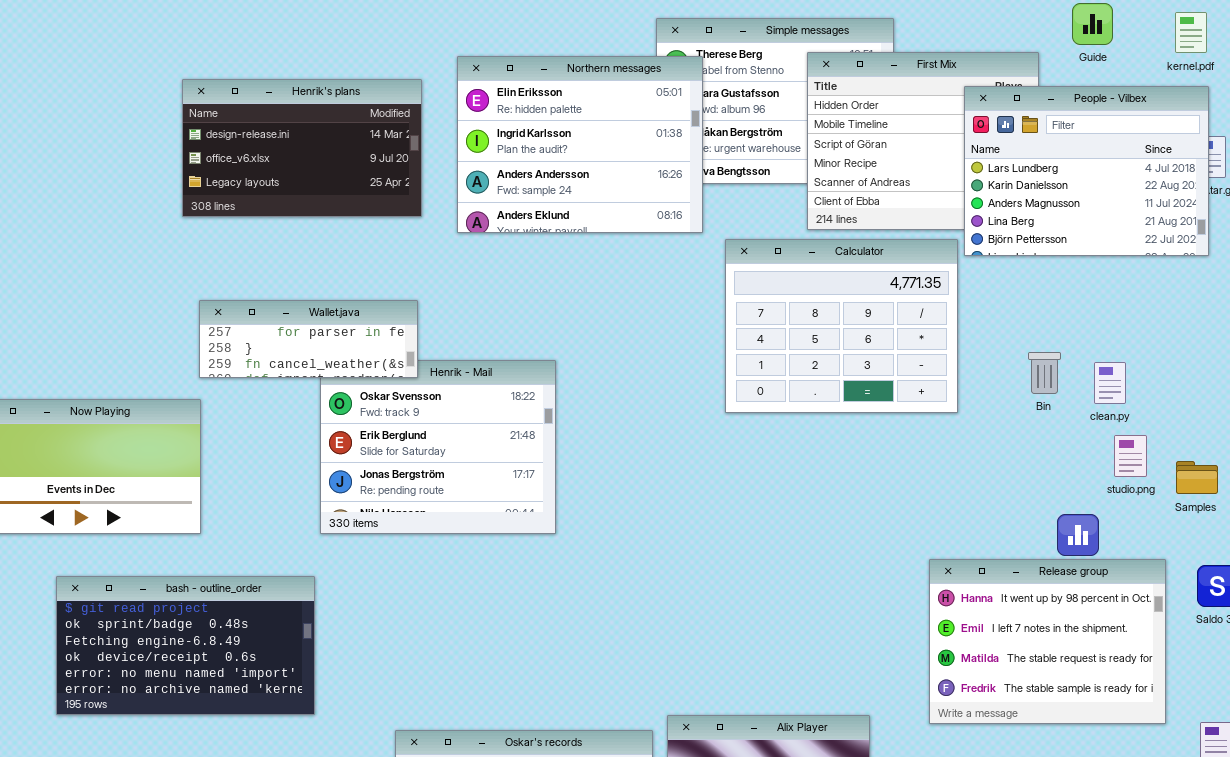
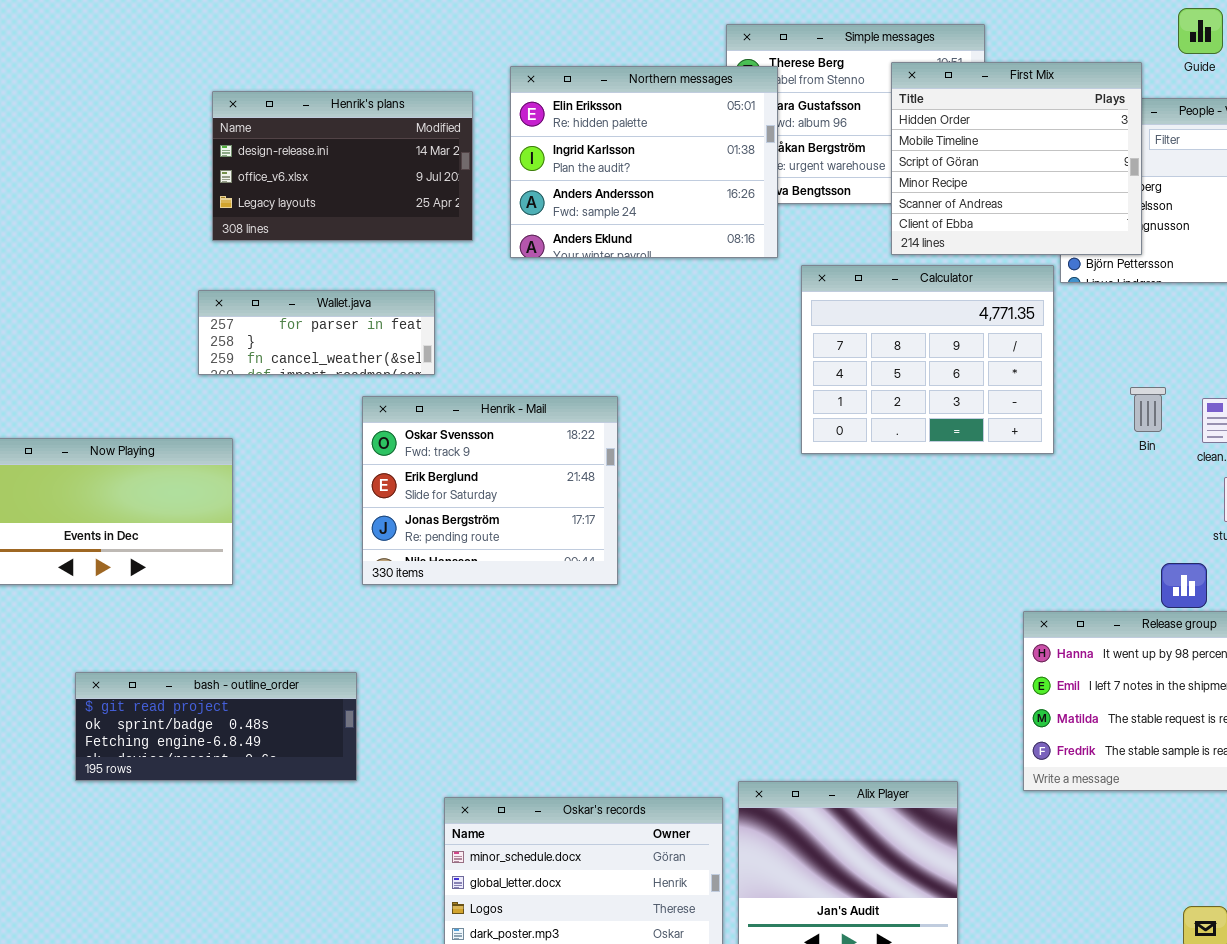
First Mix: [807,52,1039,230] -> [891,62,1142,255], raised
Wallet.java: [199,300,418,378] -> [198,290,435,375], moved
bash - outline_order: [56,576,315,715] -> [75,672,357,781], resized

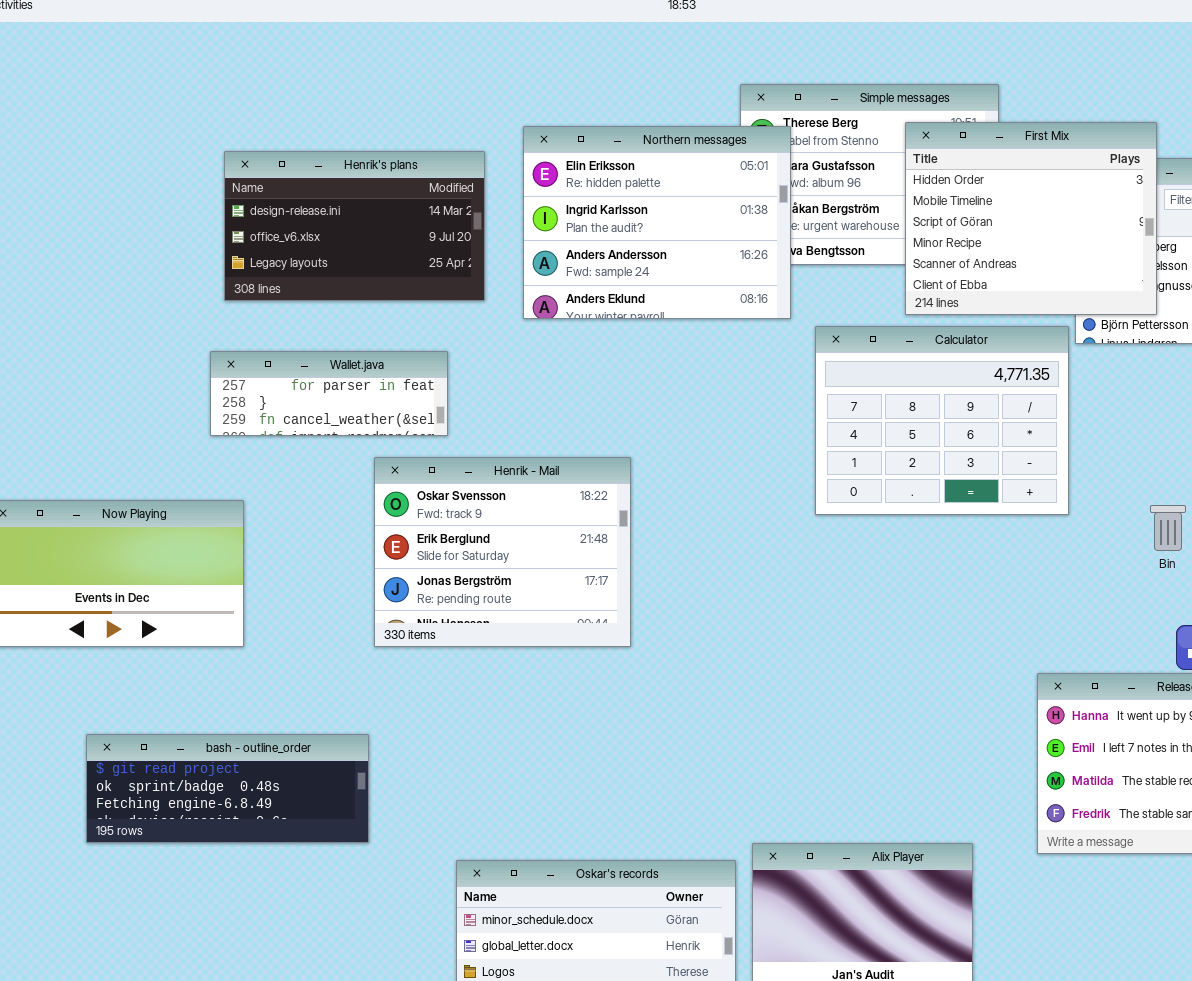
Bin: [1130,387,1166,432] -> [1150,505,1186,551], moved

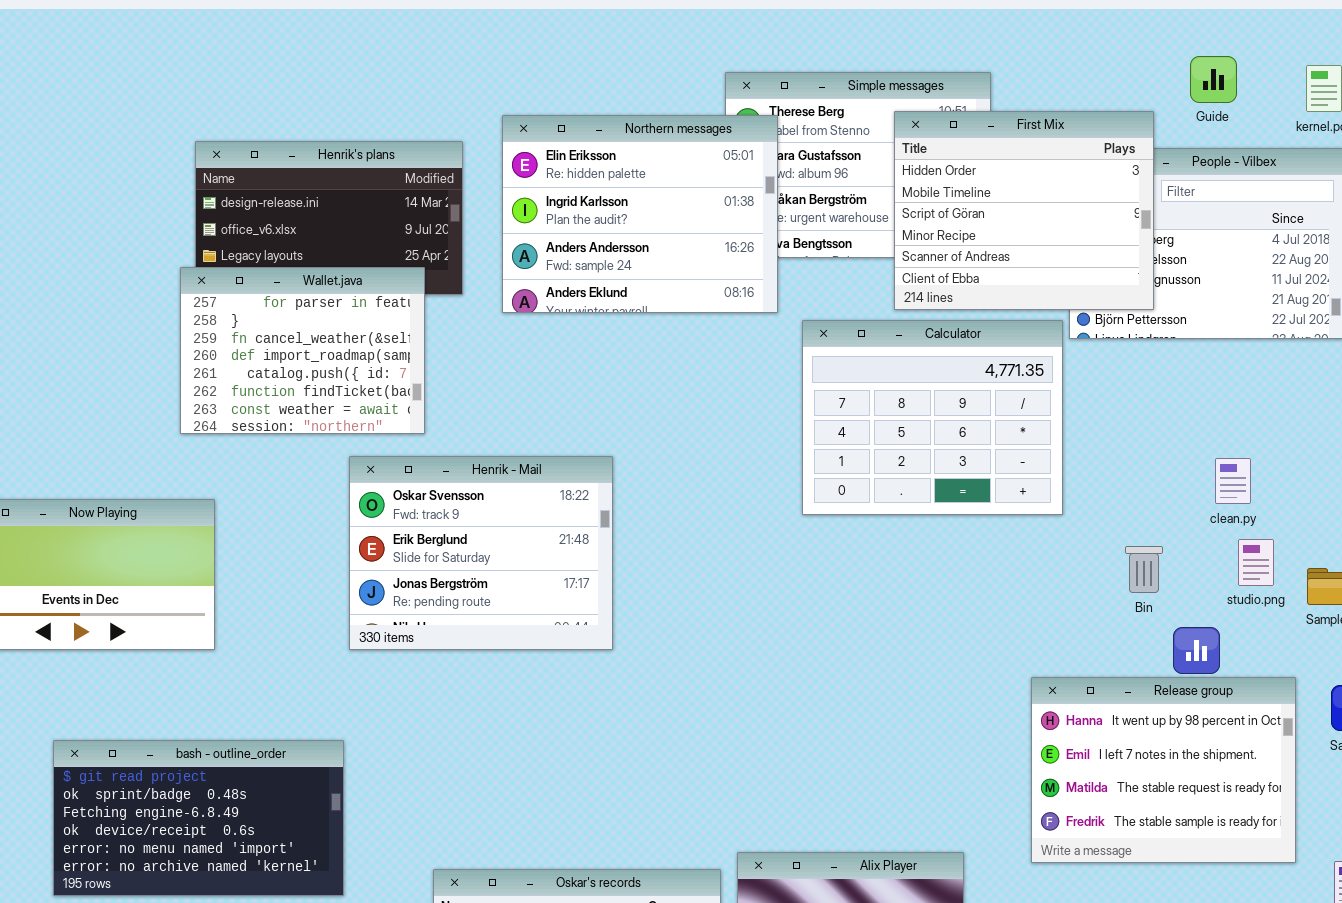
Wallet.java: [210,351,448,436] -> [180,267,425,434], resized
Bin: [1150,505,1186,551] -> [1125,546,1163,593], moved
bash - outline_order: [86,734,369,843] -> [53,740,344,896], resized

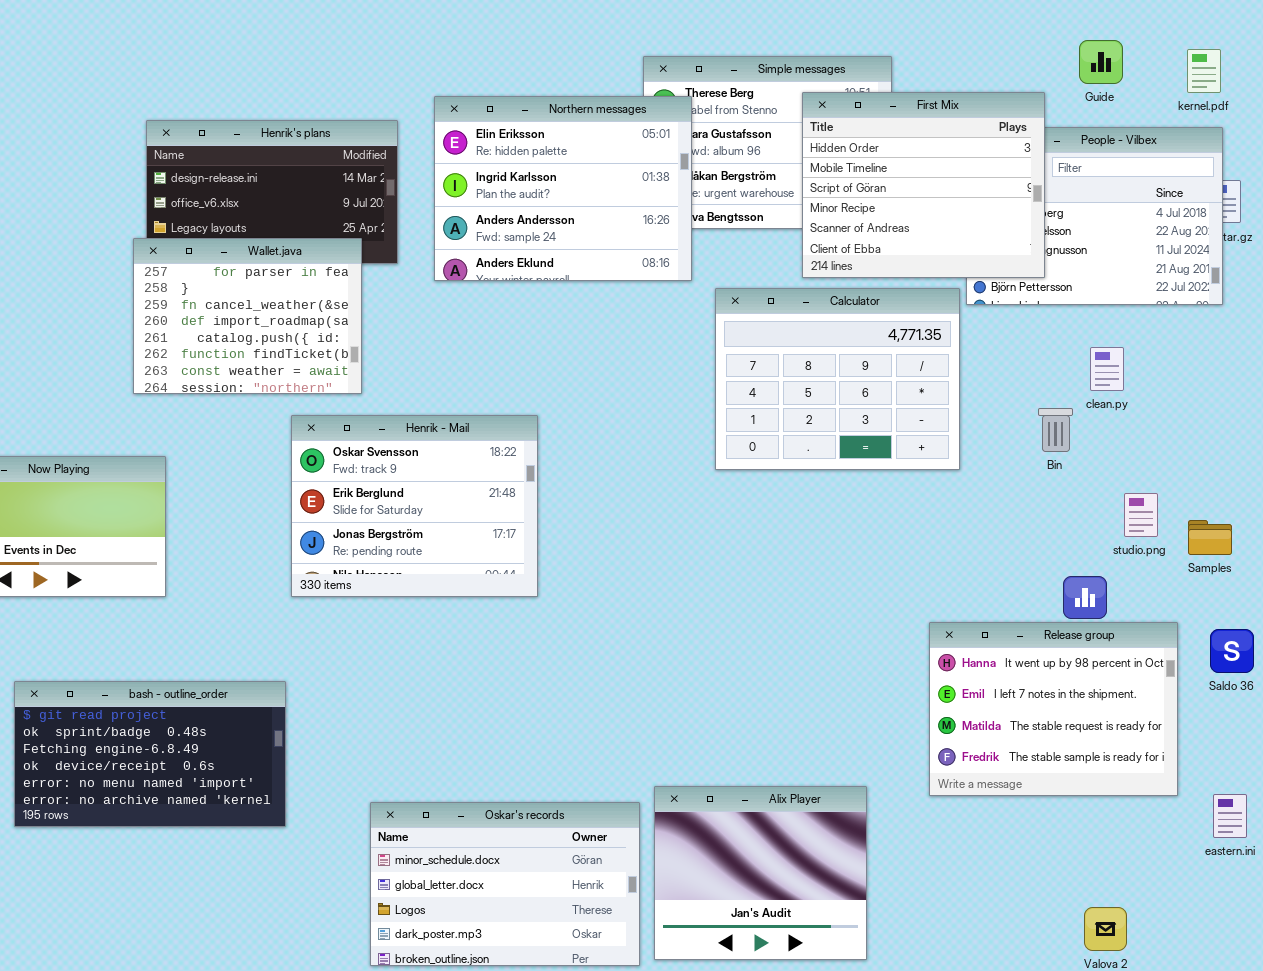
clean.py: [1215,458,1251,504] -> [1090,347,1124,391], moved
Bin: [1125,546,1163,593] -> [1038,408,1073,452], moved

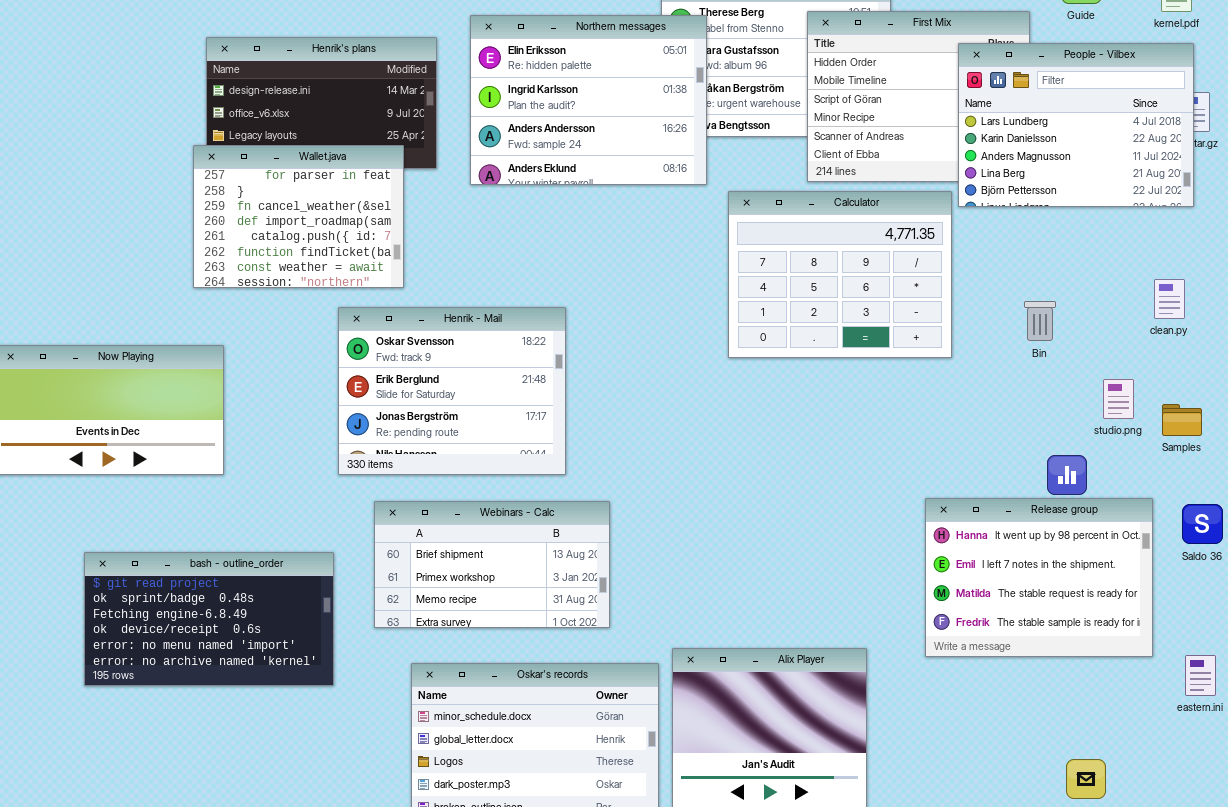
People - Vilbex: [966,127,1223,305] -> [958,43,1194,207], raised
clean.py: [1090,347,1124,391] -> [1154,279,1185,319], moved
Webinars - Calc: none -> [374,501,610,628], opened

